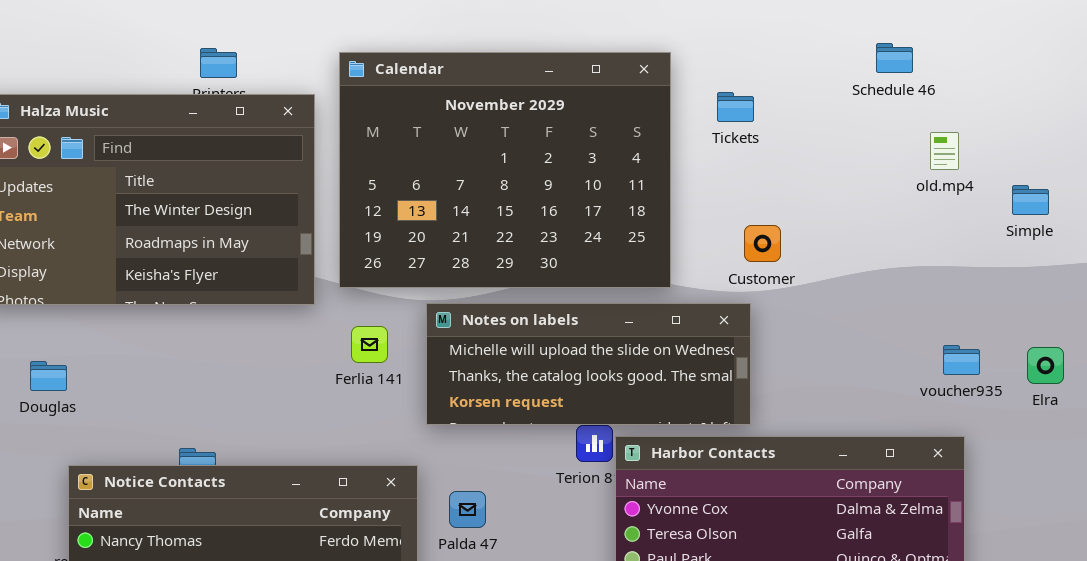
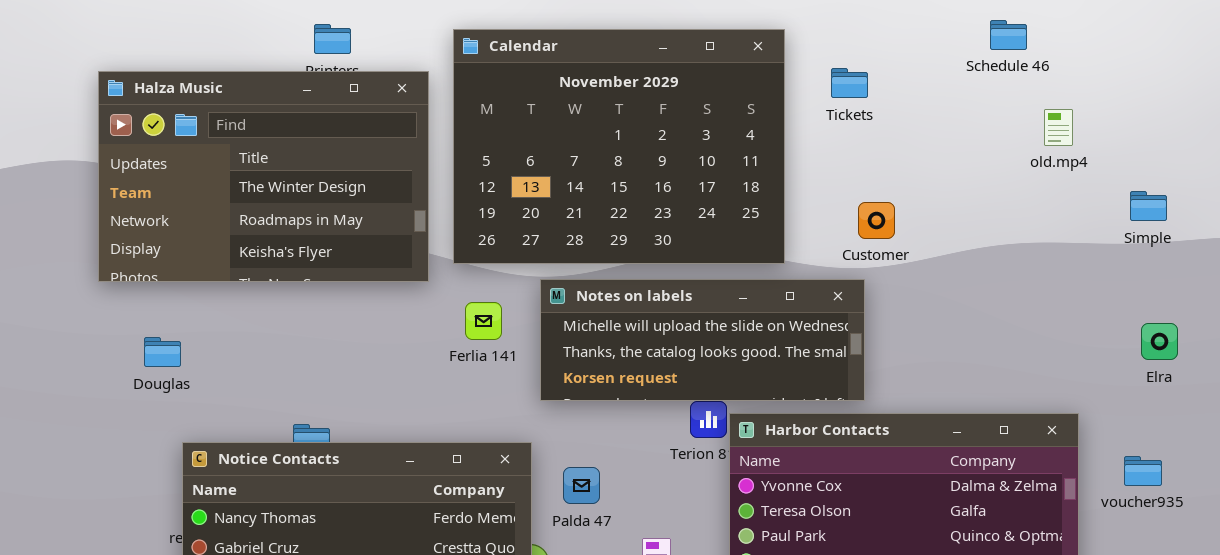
Simple: [1012,185,1049,215] -> [1130,191,1167,221], moved
voucher935: [943,345,980,375] -> [1124,456,1162,486], moved

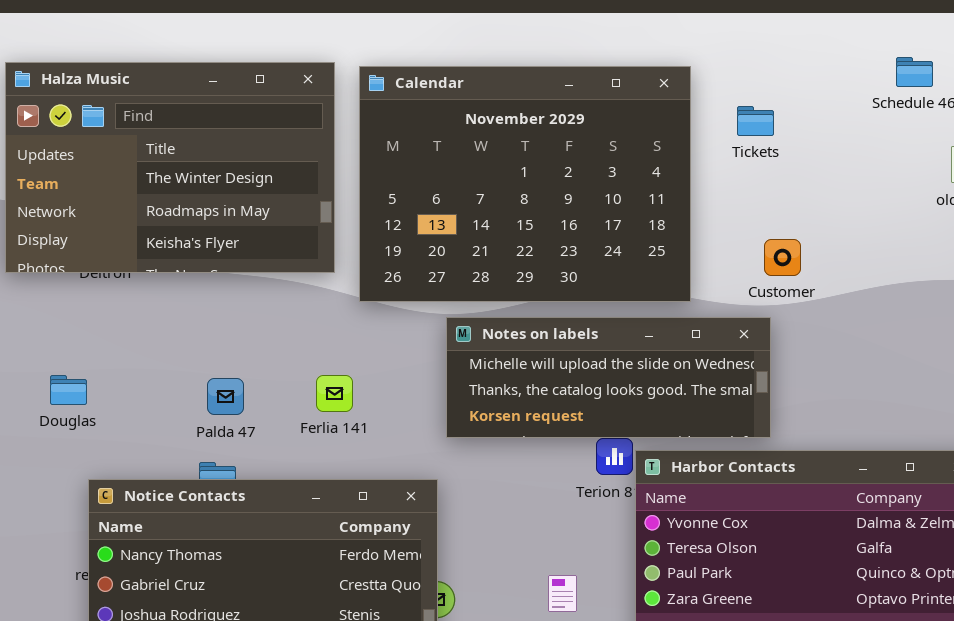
Halza Music: [98,71,429,282] -> [5,62,335,273], moved
Ferlia 141: [465,302,502,340] -> [316,375,353,412], moved
Palda 47: [563,467,600,504] -> [207,378,244,415], moved

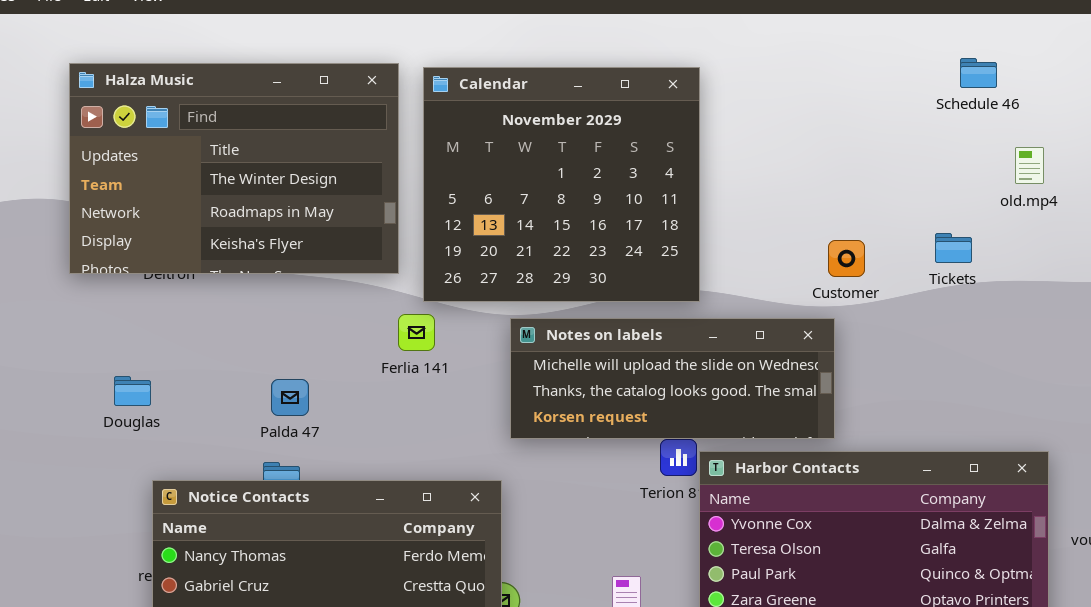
Calendar: [359,66,691,302] -> [423,67,700,302], resized
Tickets: [737,106,774,136] -> [935,233,972,263], moved
Ferlia 141: [316,375,353,412] -> [398,314,435,351], moved

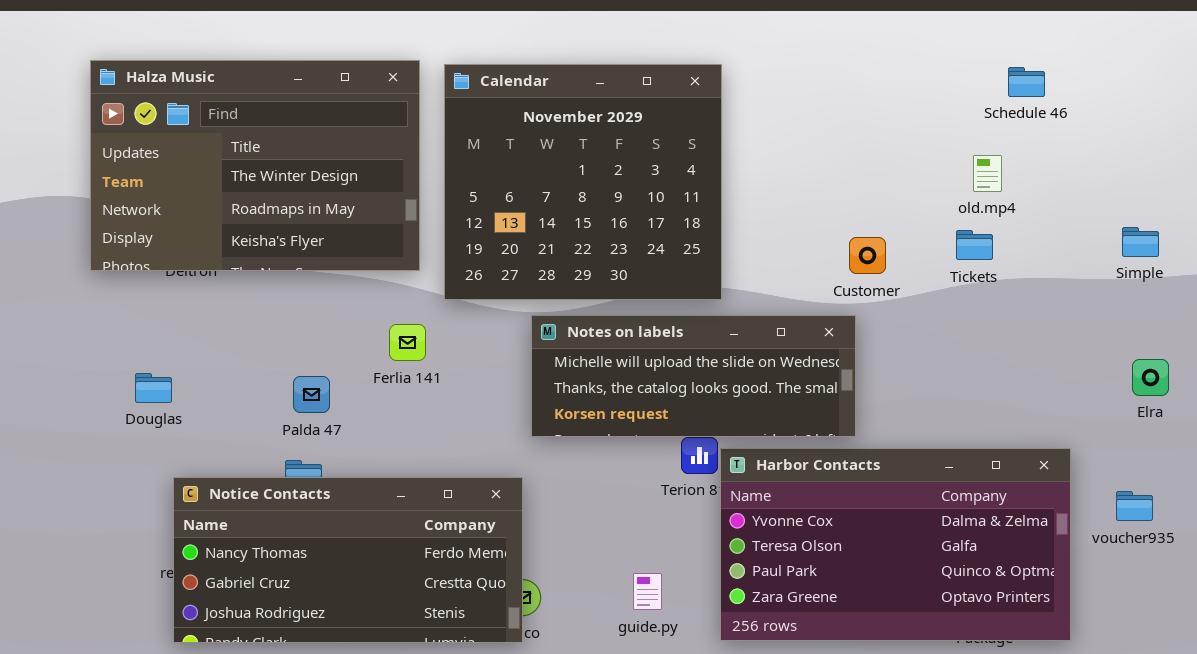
Schedule 46: [960,58,997,88] -> [1008,67,1045,97], moved
old.mp4: [1015,147,1044,184] -> [973,155,1002,192], moved
Ferlia 141: [398,314,435,351] -> [389,324,426,361], moved

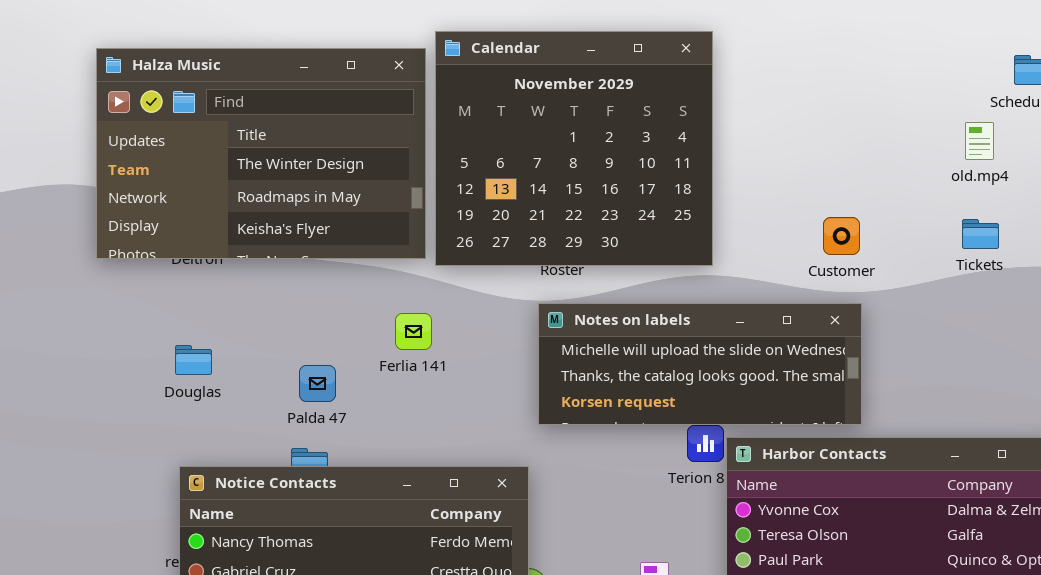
Calendar: [444,64,722,300] -> [435,31,713,266], moved
old.mp4: [973,155,1002,192] -> [965,122,994,160], moved
Customer: [849,237,886,274] -> [823,217,860,255], moved
Douglas: [135,373,172,403] -> [175,345,212,375], moved

